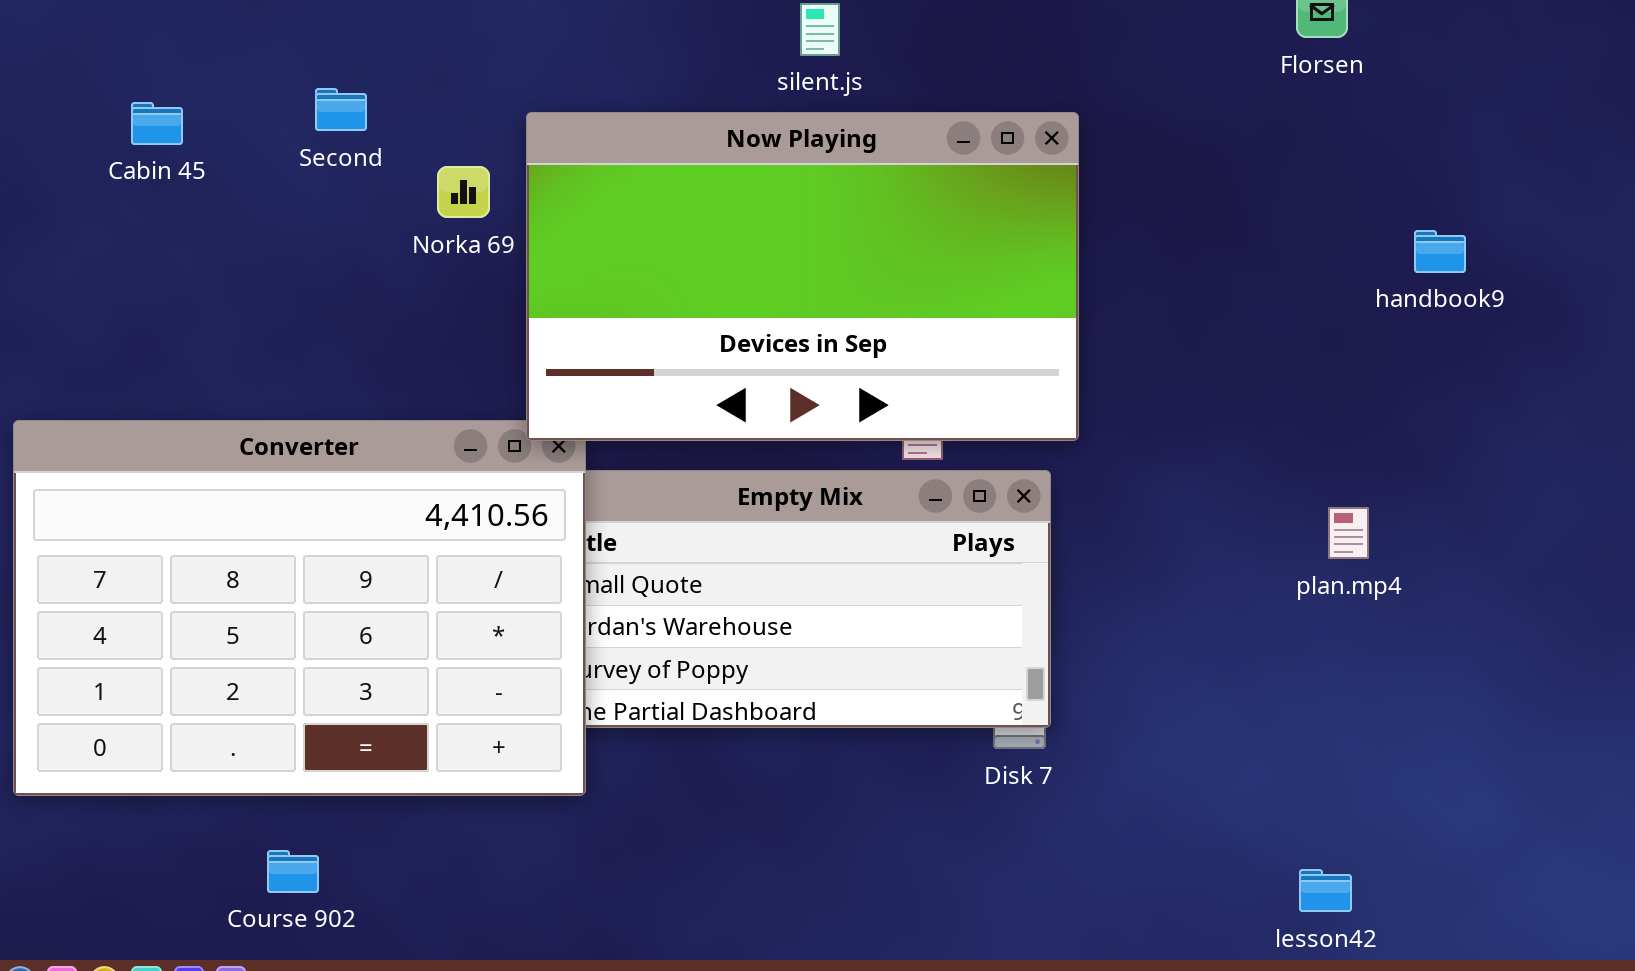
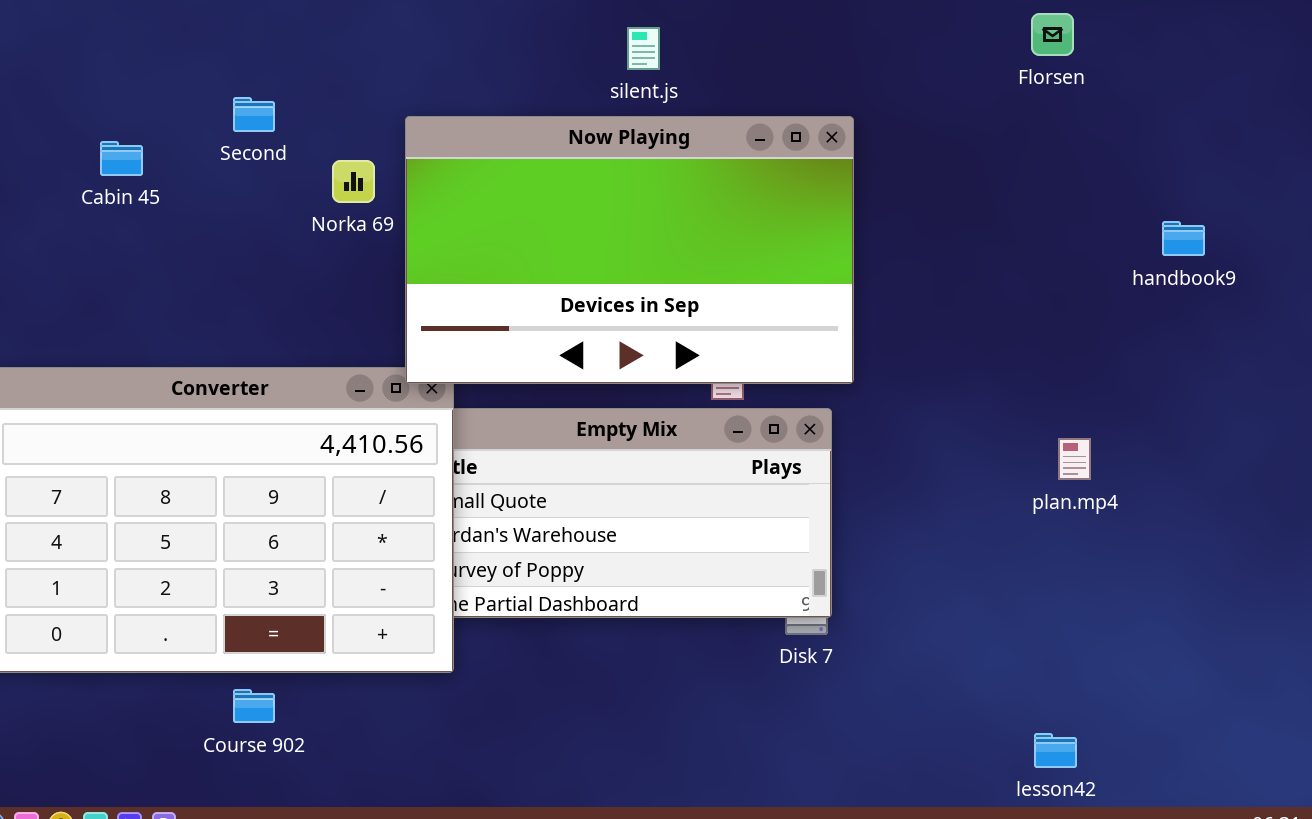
Cabin 45: [131,102,183,145] -> [100,141,143,176], moved
handbook9: [1414,230,1466,273] -> [1162,221,1205,256], moved
Course 902: [267,850,319,893] -> [233,689,275,723], moved

